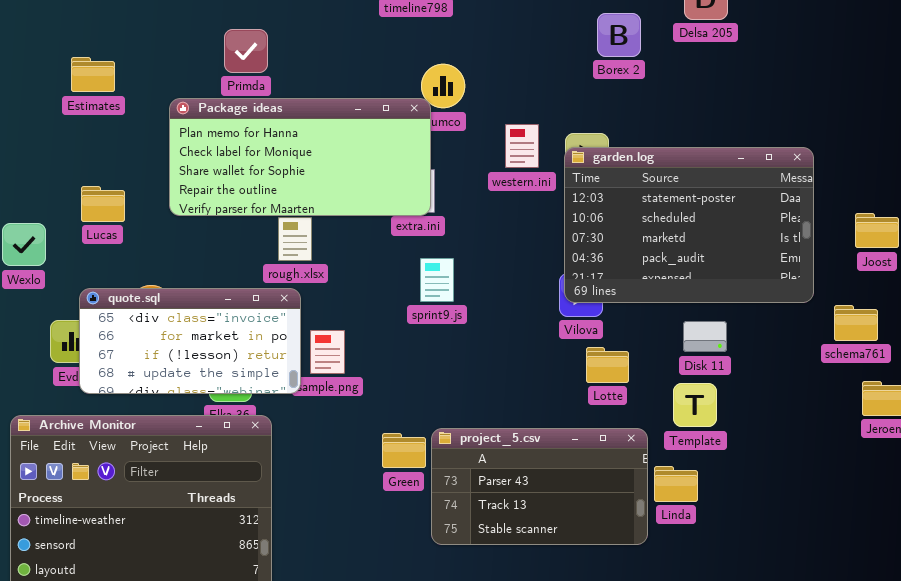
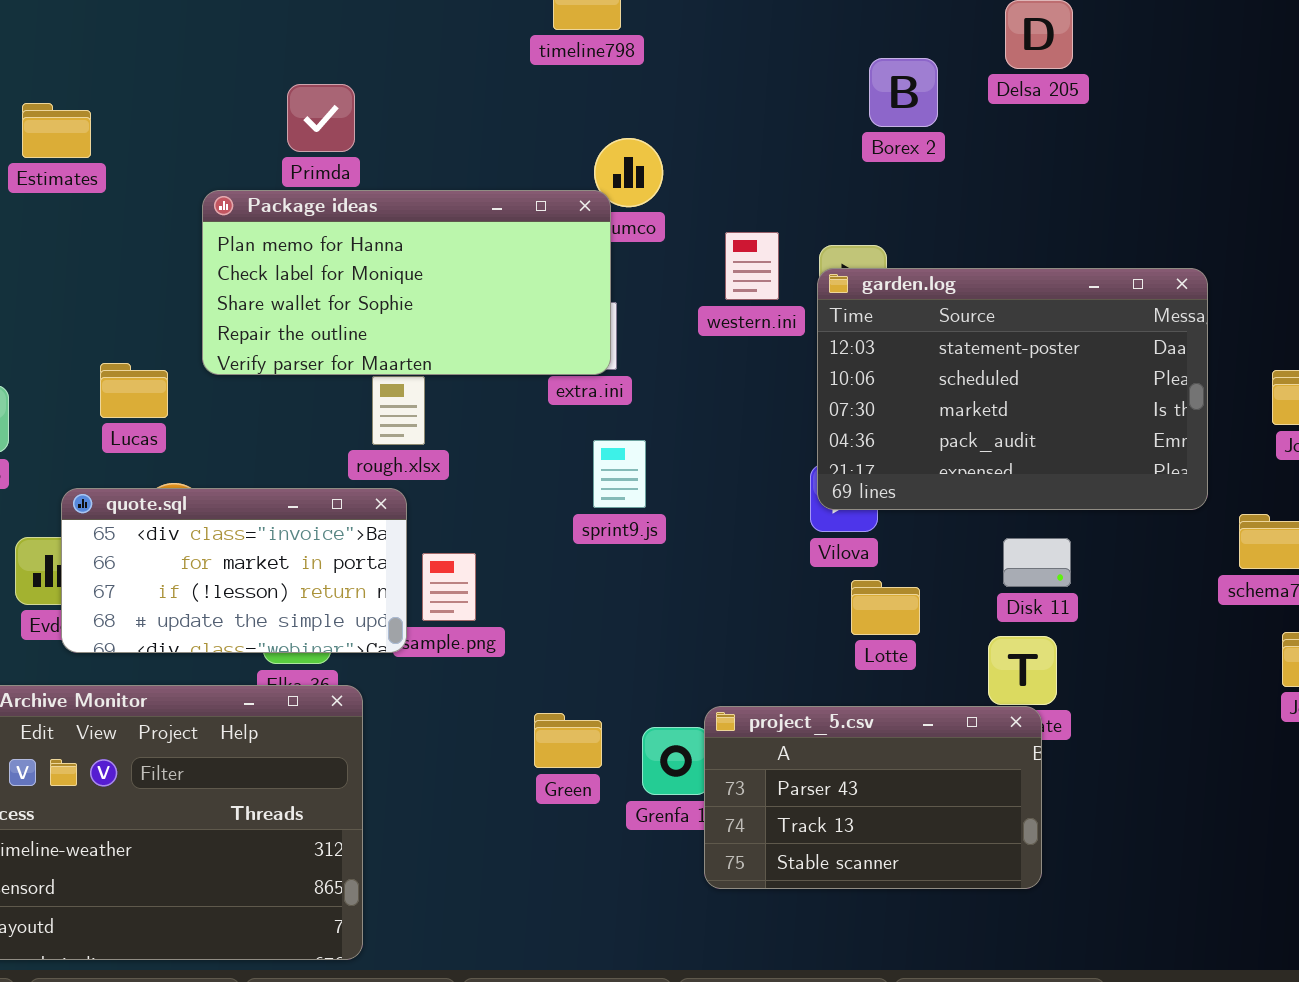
Estimates: [71,57,115,92] -> [22,103,91,158], moved
Lucas: [81,186,125,222] -> [100,363,168,418], moved
project_5.csv: [431,428,648,545] -> [704,706,1042,889], moved

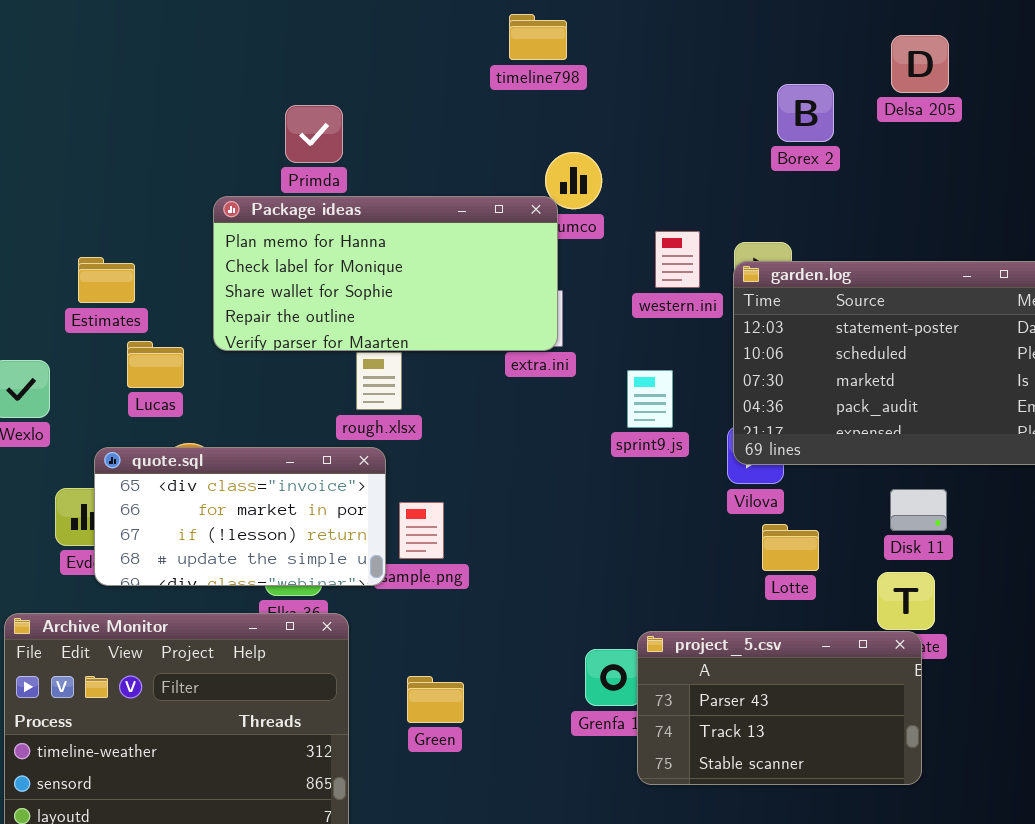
Estimates: [22,103,91,158] -> [78,257,135,303], moved
sprint9.js: [593,440,646,508] -> [627,370,673,428], moved
Green: [534,713,602,768] -> [407,676,464,723], moved

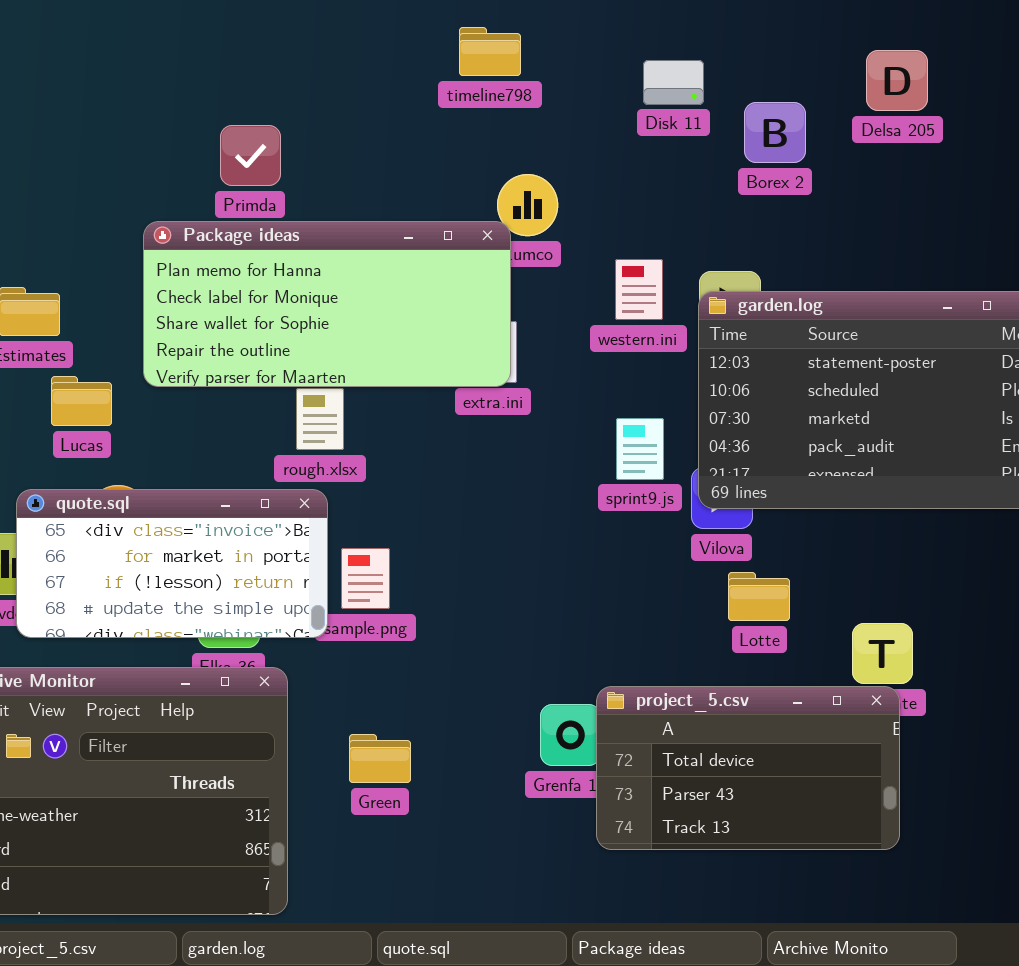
sprint9.js: [627,370,673,428] -> [616,418,664,480], moved
Disk 11: [890,489,947,531] -> [643,60,704,105], moved
project_5.csv: [637,631,922,785] -> [596,686,900,850], scrolled up 1 row

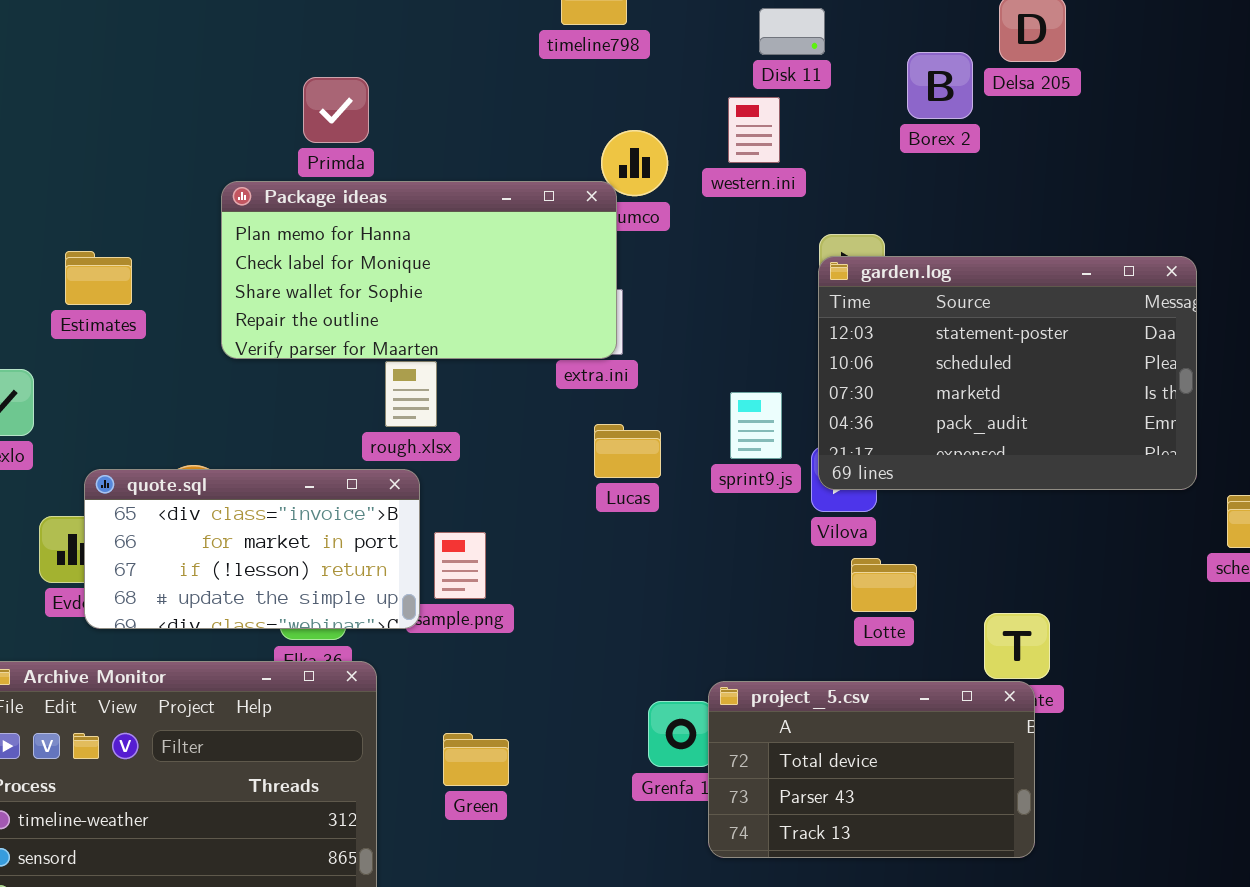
Borex 2: [744,102,806,163] -> [907,52,973,119], moved
western.ini: [615,259,663,320] -> [728,97,780,163], moved
Lucas: [51,376,112,426] -> [594,424,661,478], moved

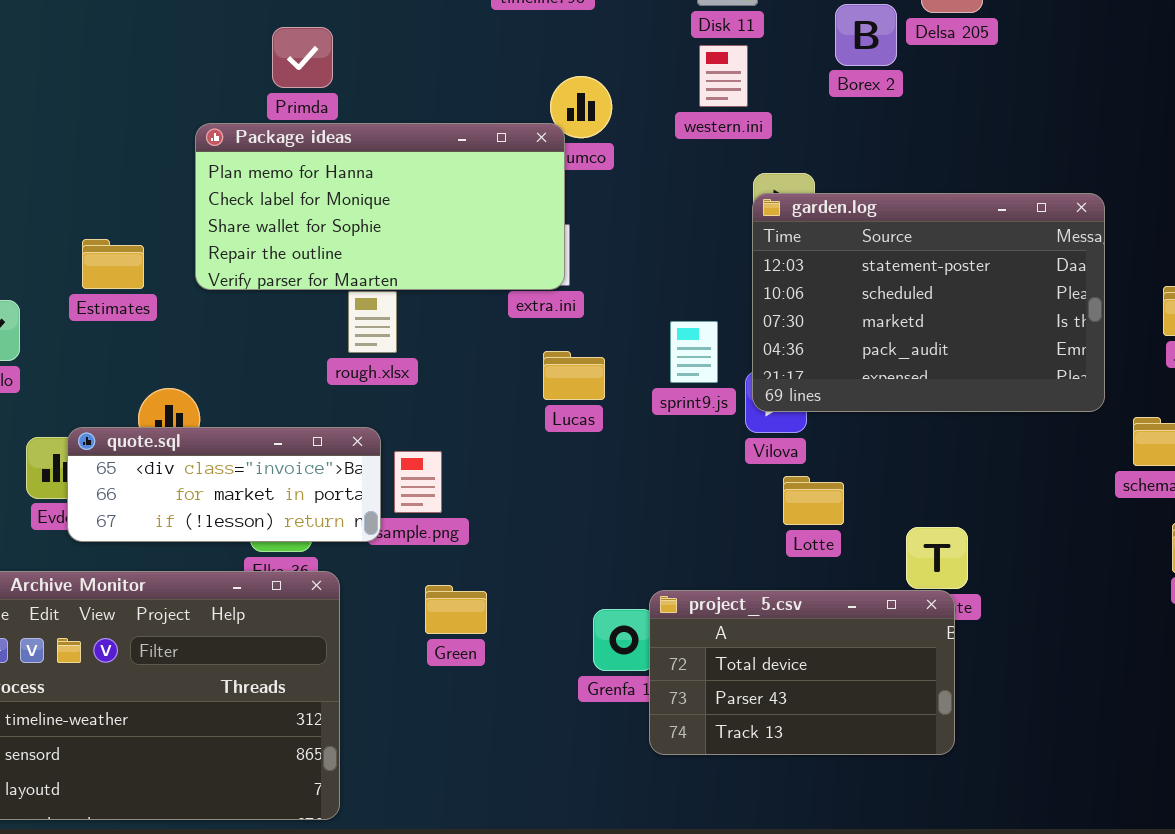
western.ini: [728,97,780,163] -> [699,45,748,107], moved
Estimates: [65,251,132,305] -> [82,239,144,289], moved
quote.sql: [84,469,420,629] -> [67,427,381,542], resized
Green: [443,733,509,786] -> [425,585,487,634], moved

